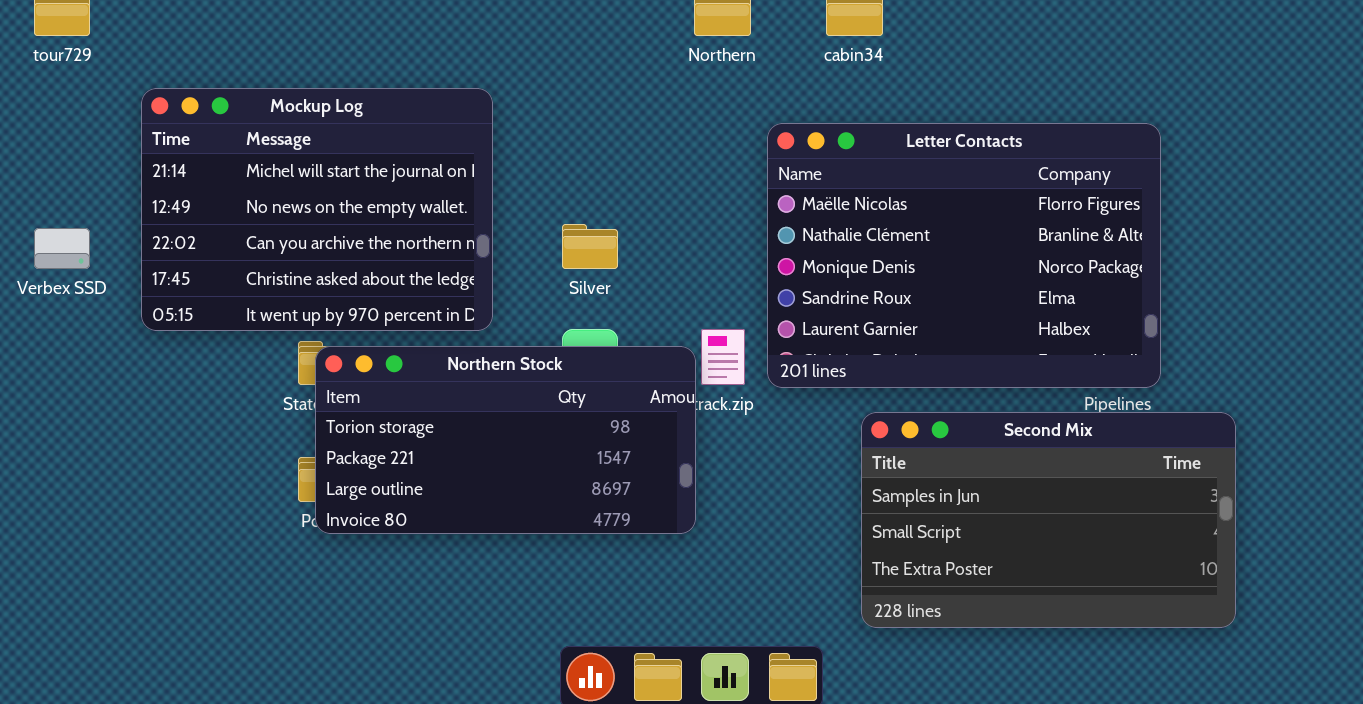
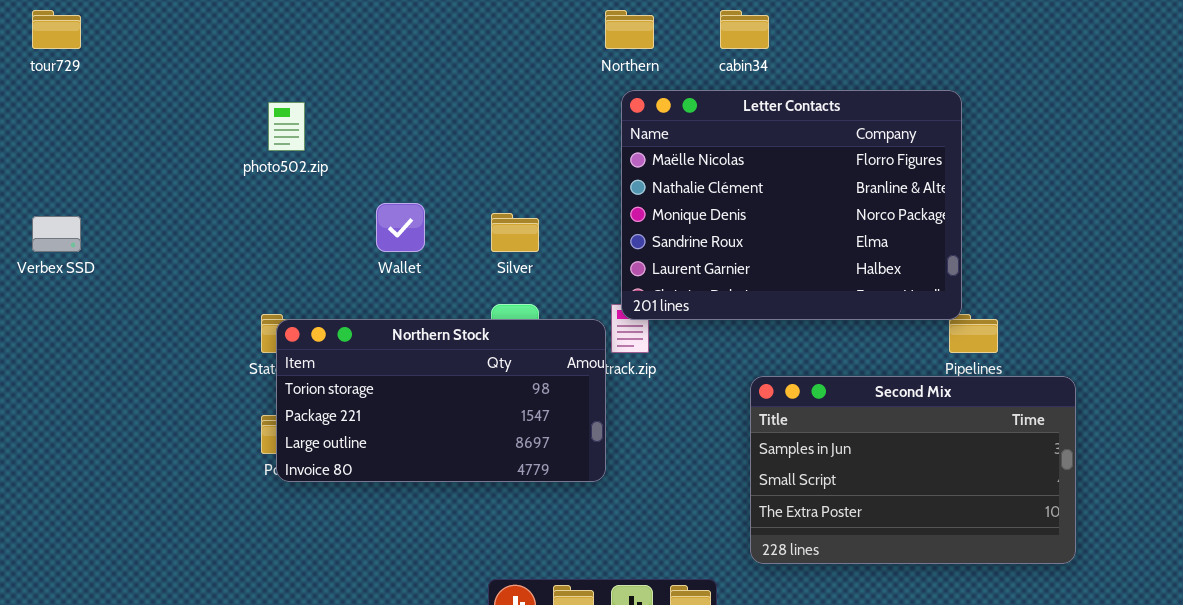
Mockup Log: [141,88,493,331] -> none, closed
Letter Contacts: [767,123,1161,388] -> [621,90,962,320], moved

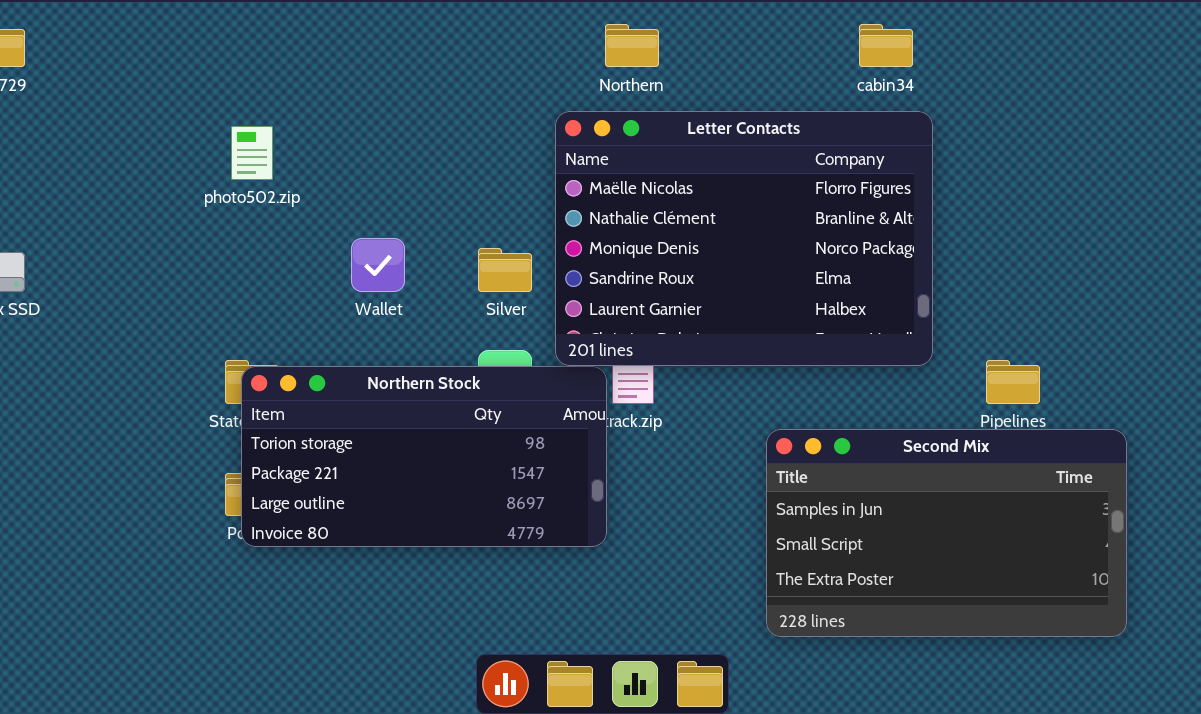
cabin34: [720,10,769,49] -> [859,24,913,67], moved
Letter Contacts: [621,90,962,320] -> [555,111,933,366], moved

